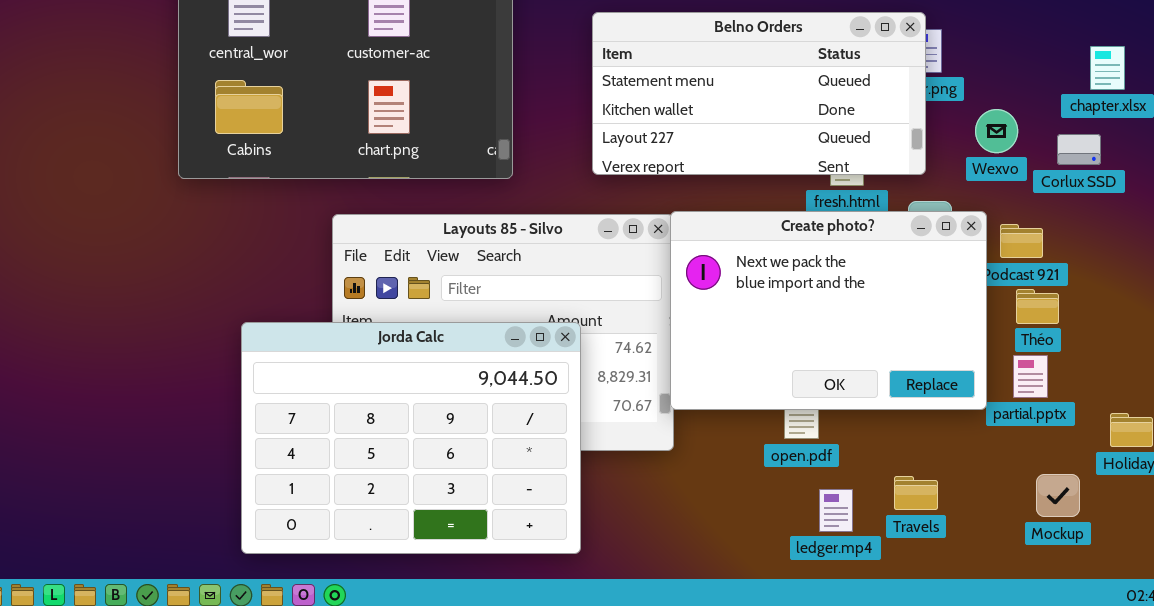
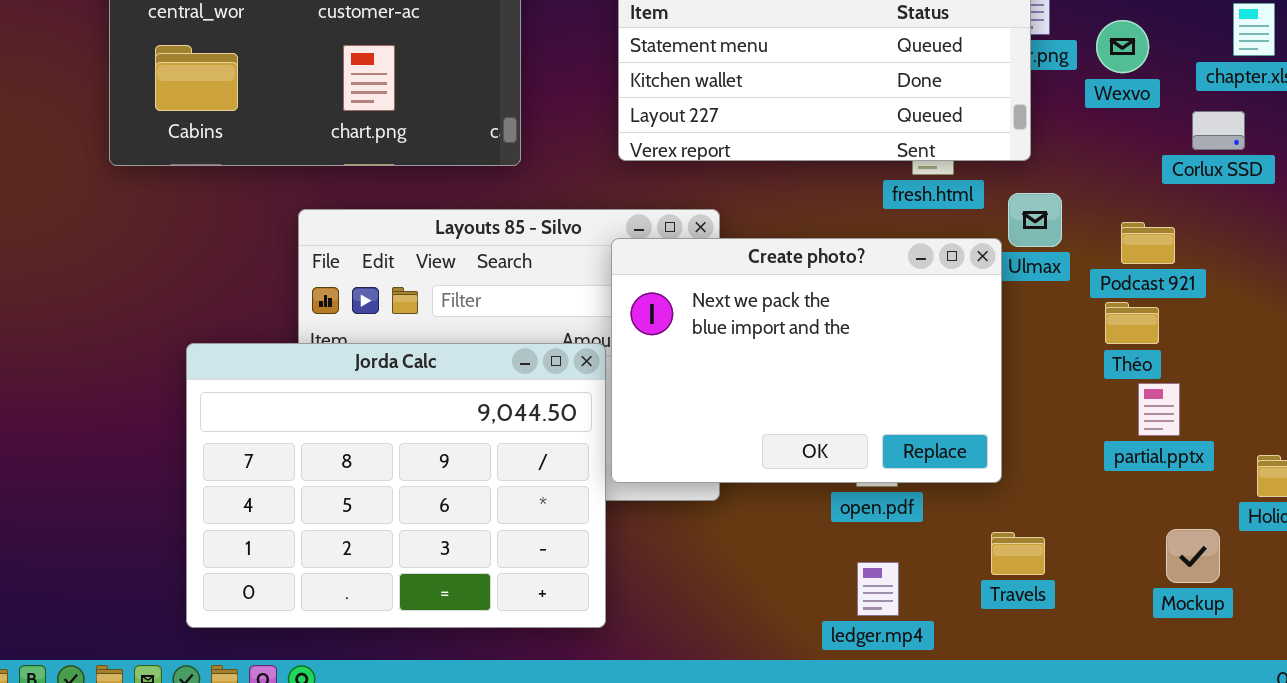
Wexvo: [975,109,1018,153] -> [1096,20,1149,73], moved
Create photo?: [670,211,987,410] -> [611,238,1002,483], moved
Théo: [1016,289,1059,324] -> [1105,302,1159,344], moved
ledger.mp4: [819,489,853,532] -> [857,562,899,616], moved

